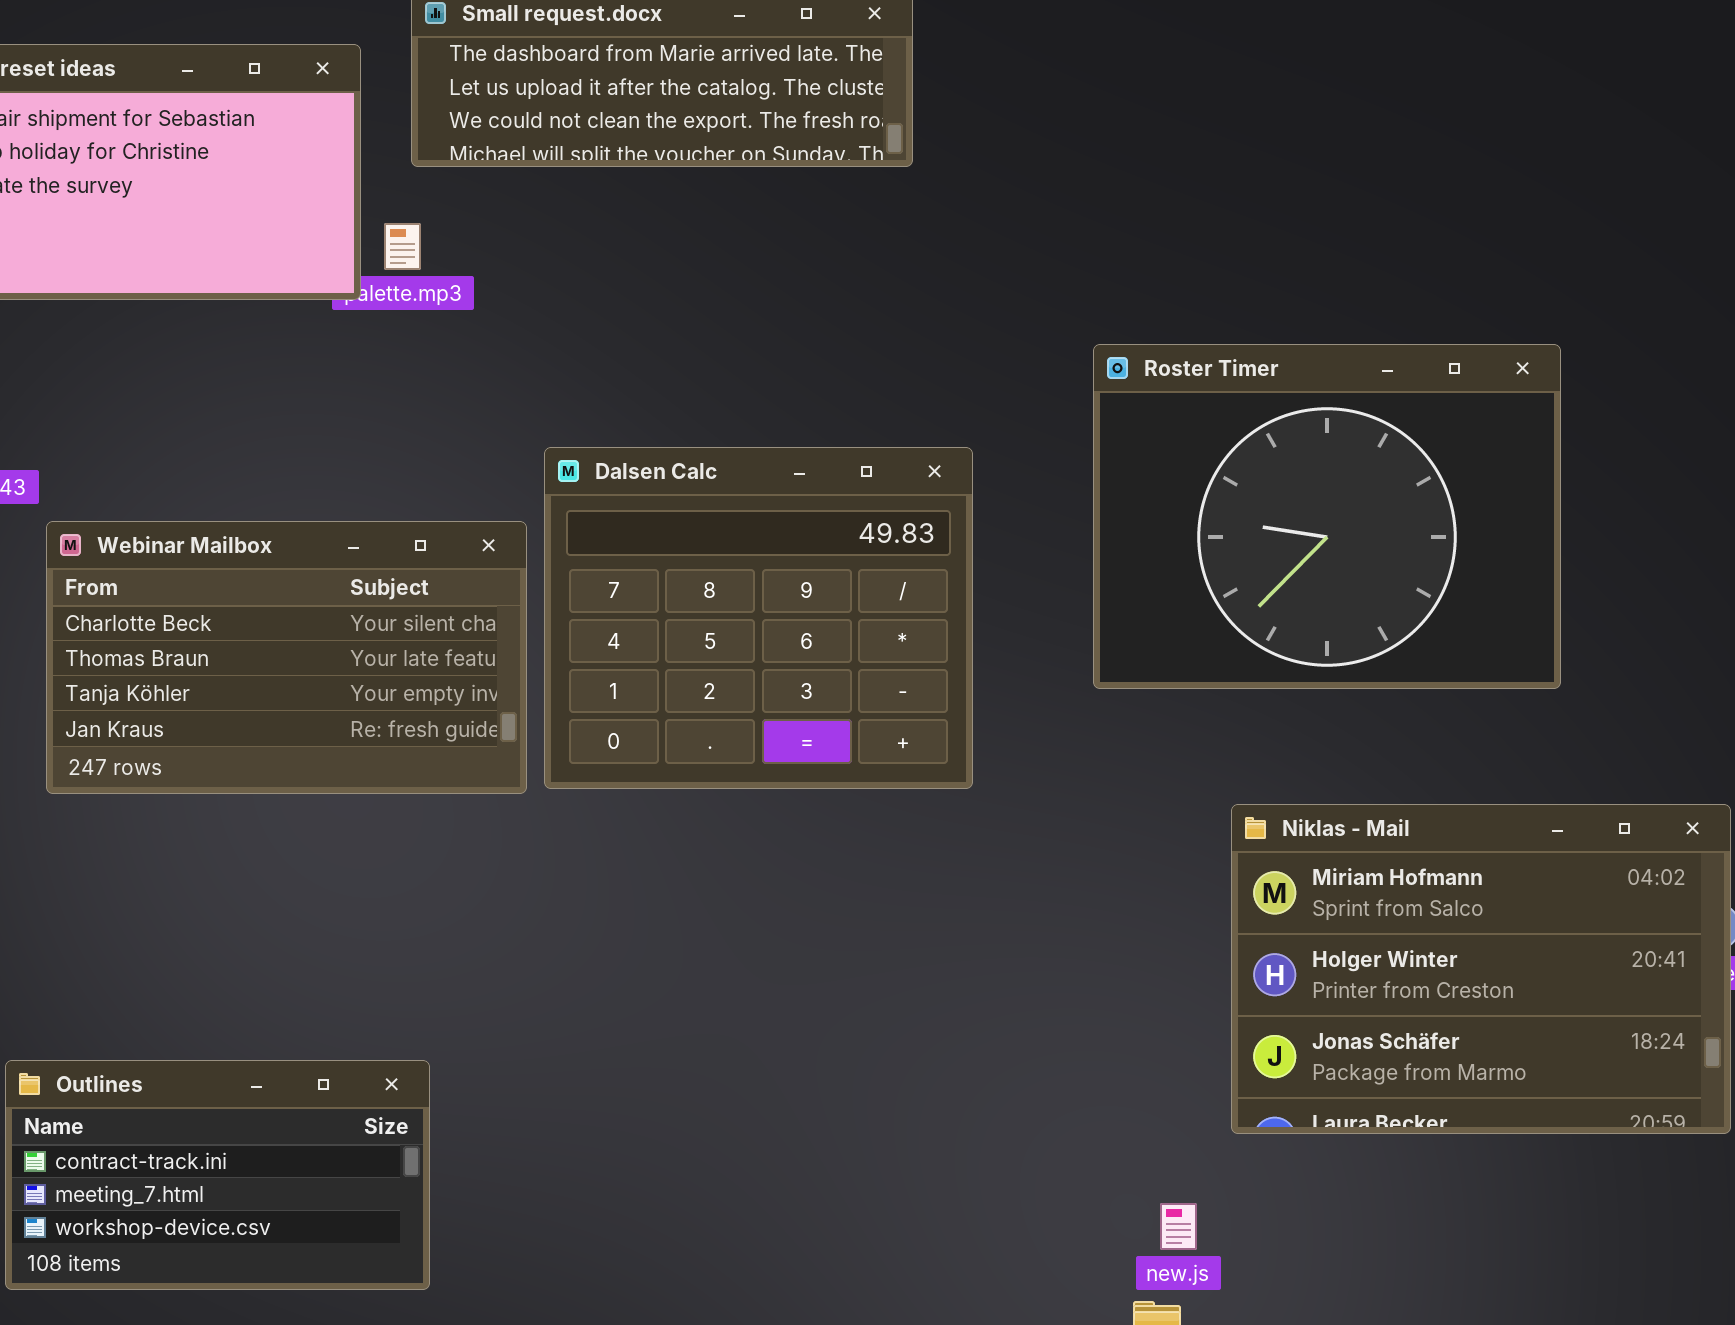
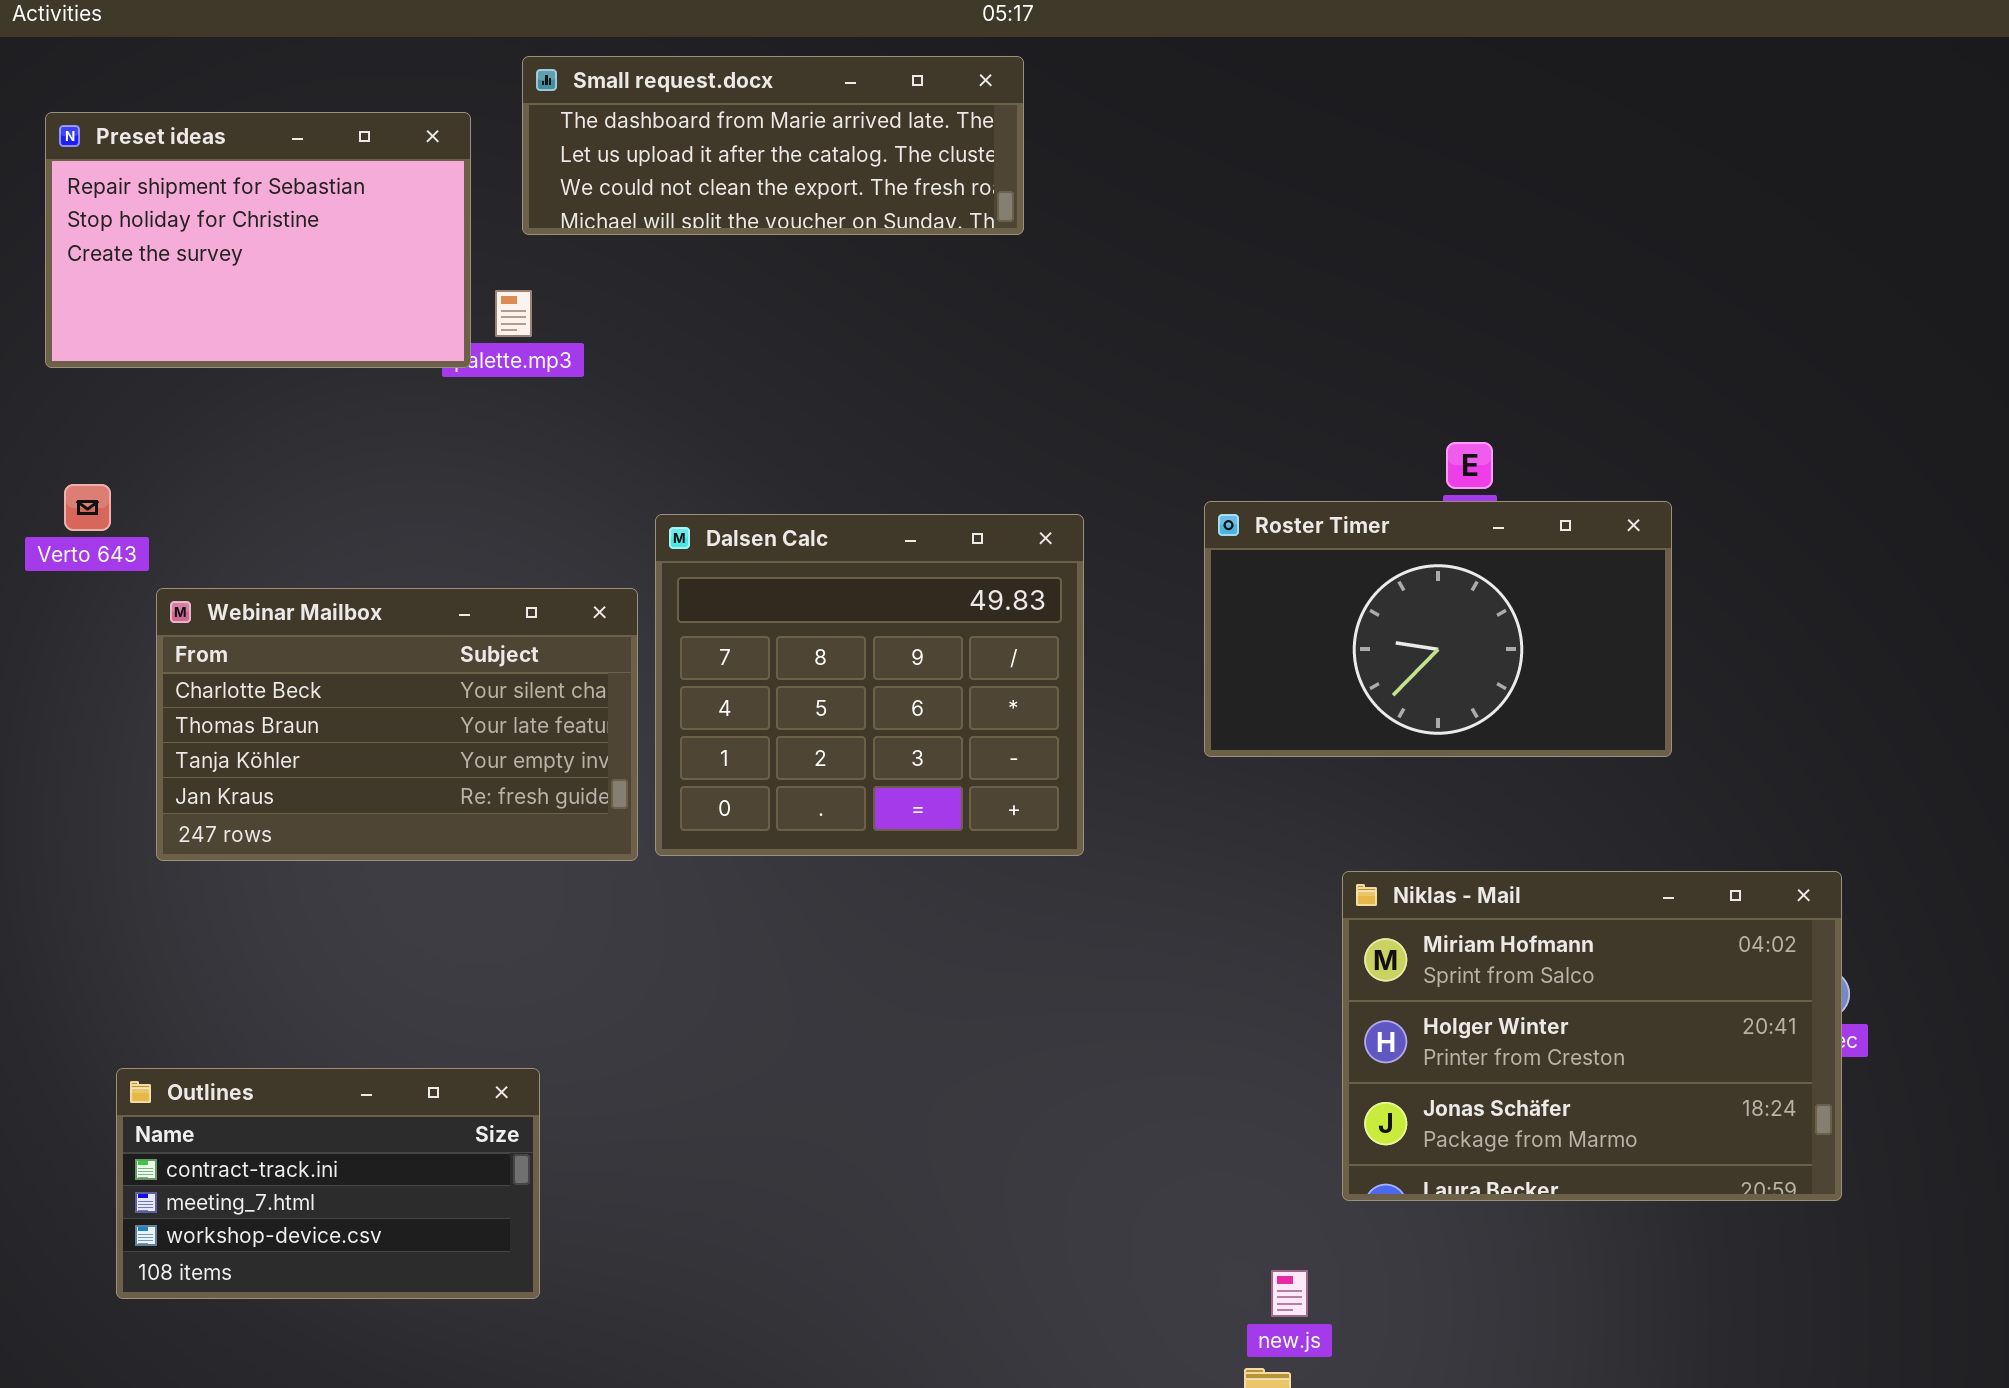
Roster Timer: [1093,344,1561,689] -> [1204,501,1672,757], resized
Outlines: [5,1060,430,1290] -> [116,1068,540,1299], moved

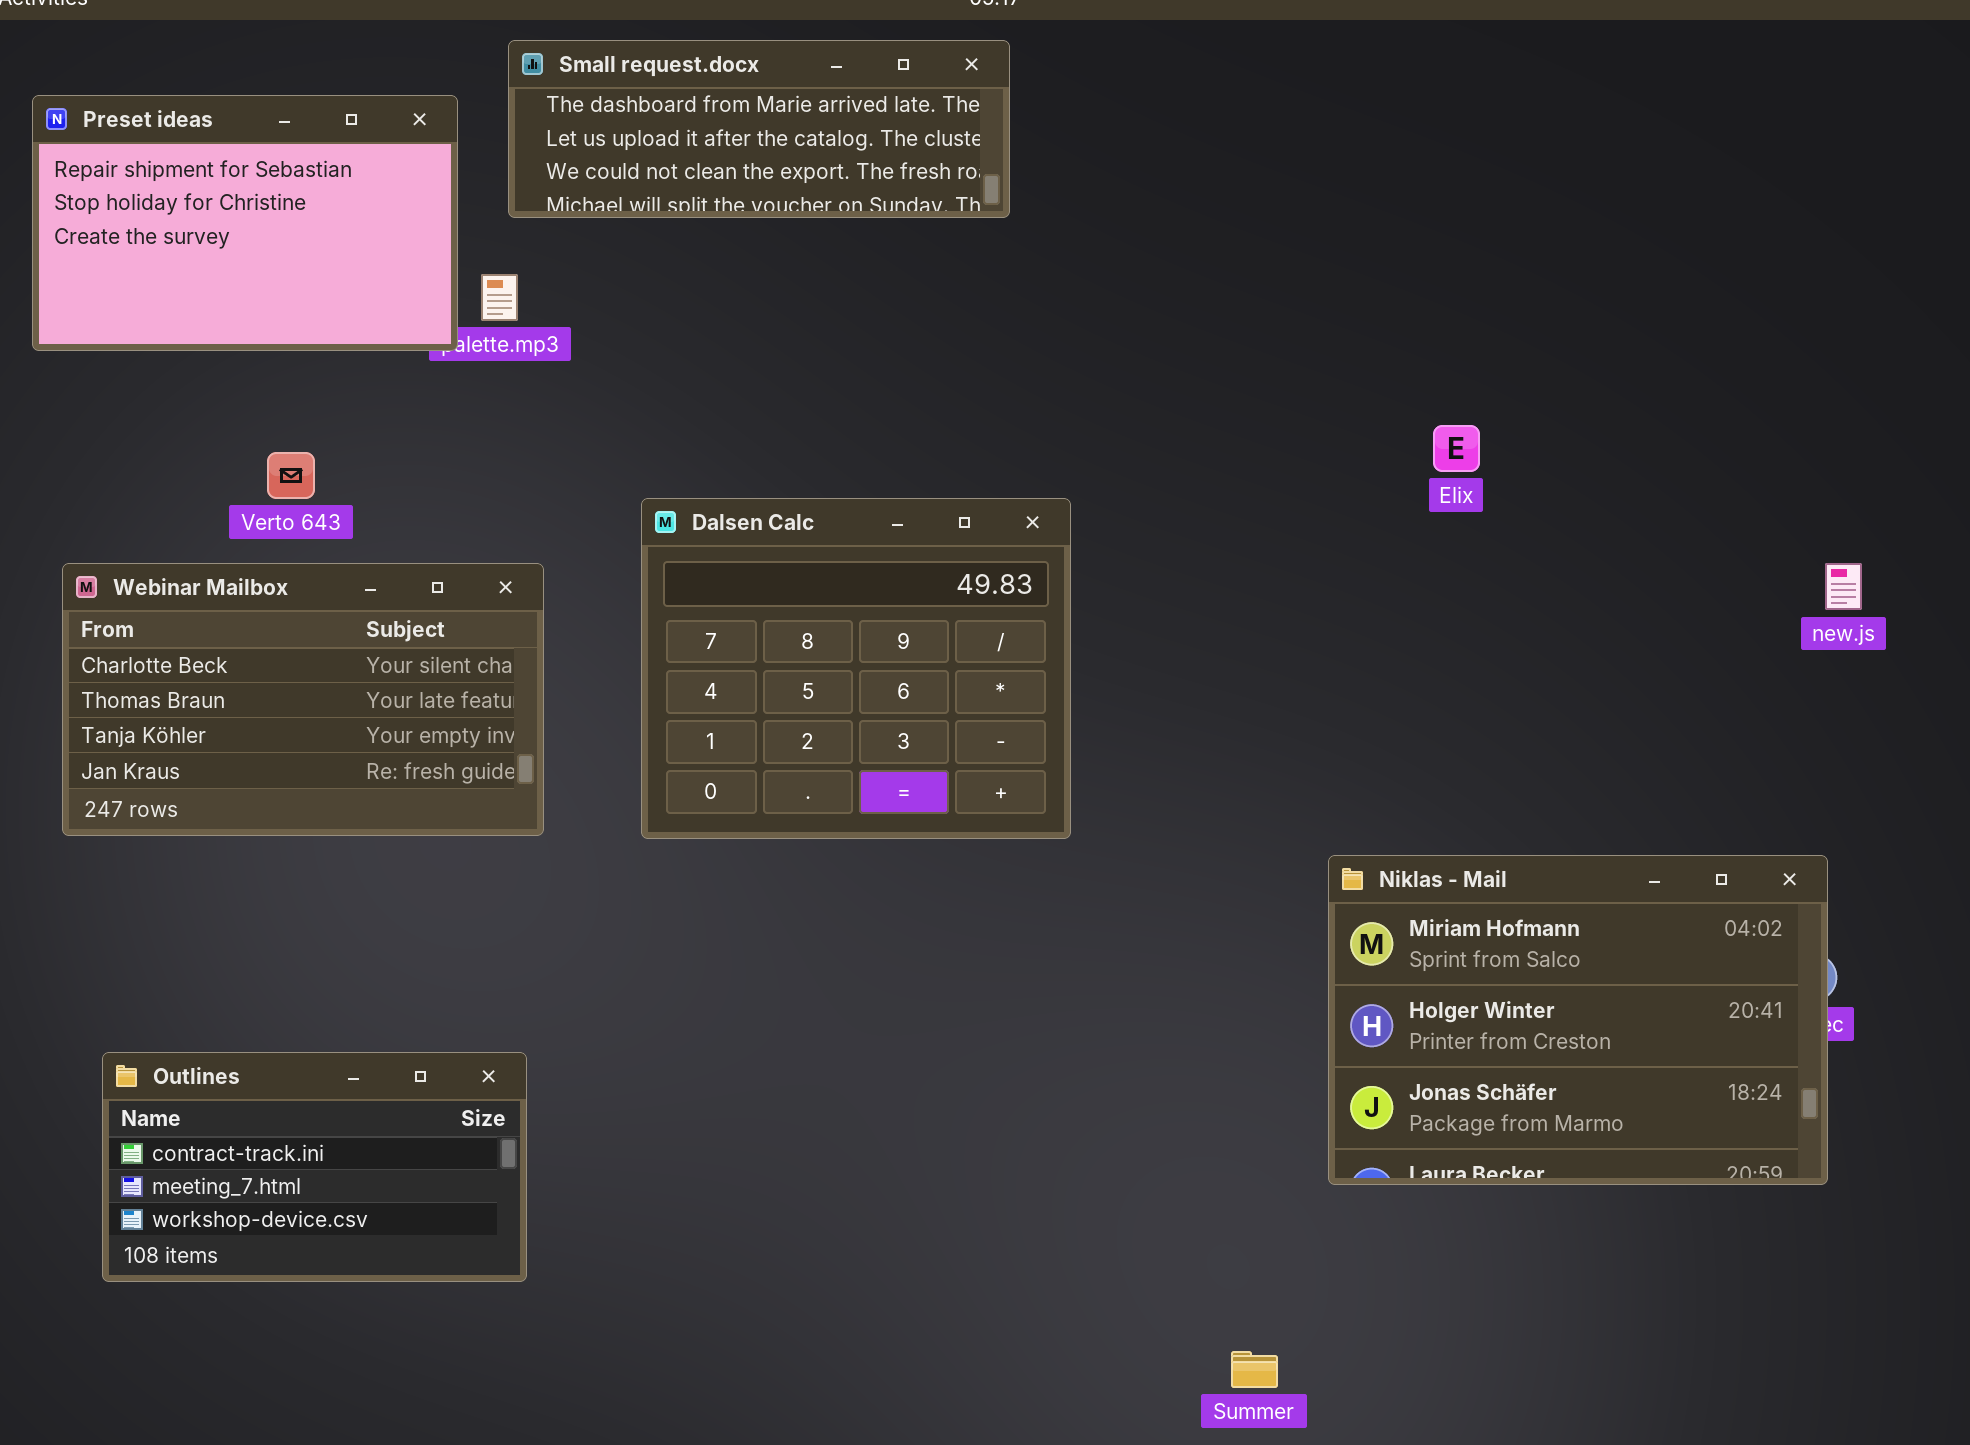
Verto 643: [64,484,111,531] -> [267,452,315,499], moved
Roster Timer: [1204,501,1672,757] -> none, closed
Webinar Mailbox: [156,588,638,861] -> [62,563,544,836], moved
new.js: [1271,1270,1308,1317] -> [1825,563,1862,610], moved

